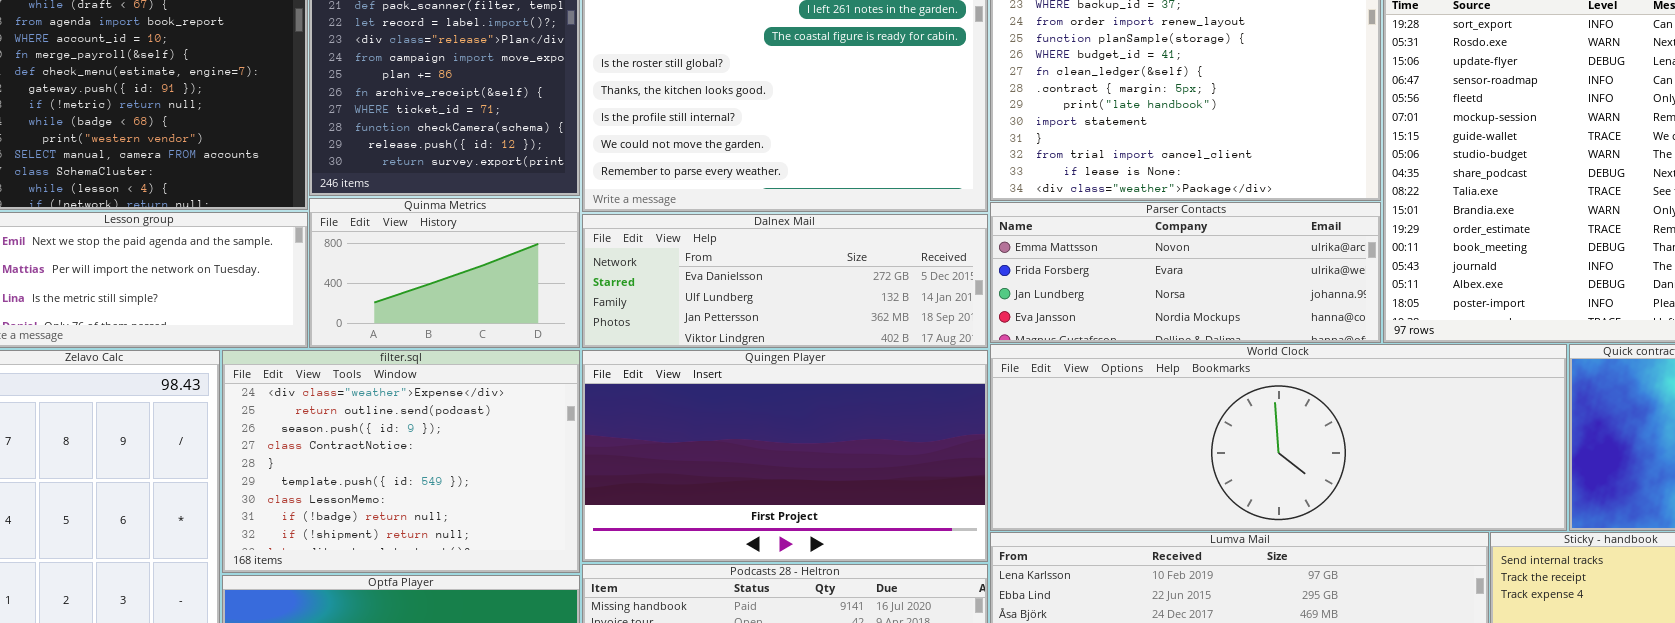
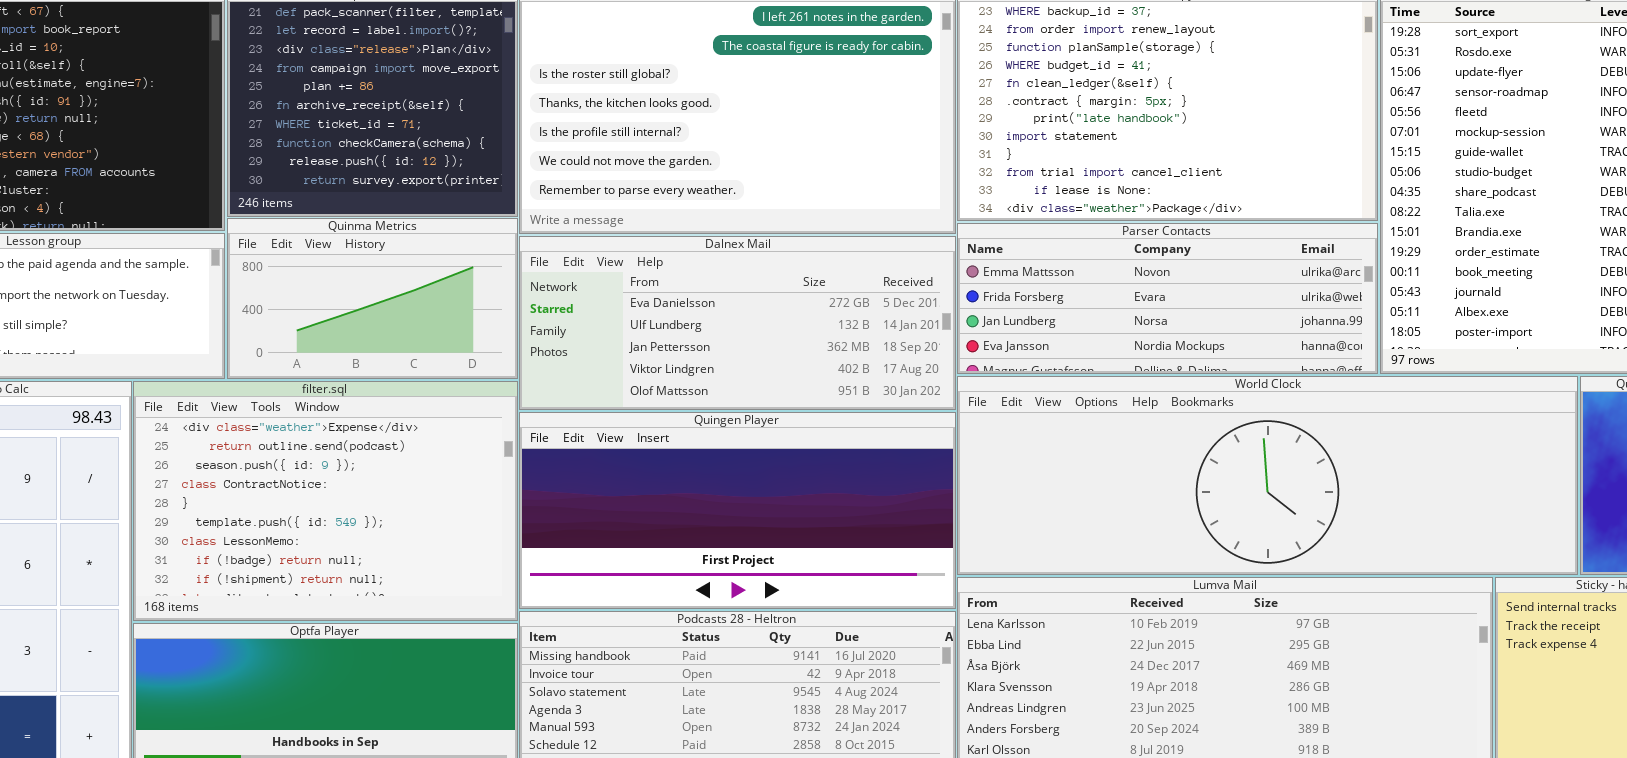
Dalnex Mail: [582,214,988,348] -> [519,236,956,410], resized
Quingen Player: [582,350,988,562] -> [519,412,956,609], resized

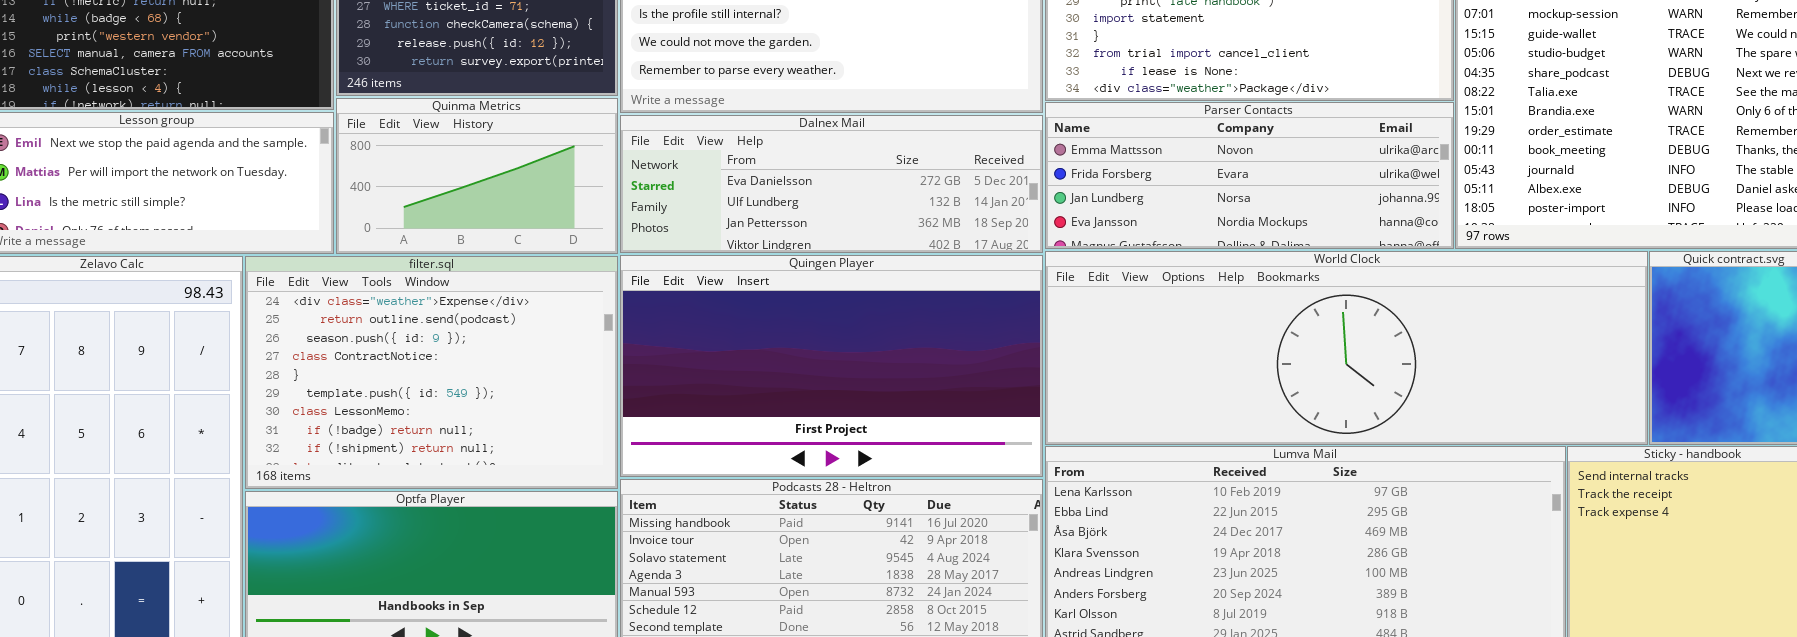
Dalnex Mail: [519,236,956,410] -> [620,115,1043,253], resized
Quingen Player: [519,412,956,609] -> [620,255,1043,477], resized

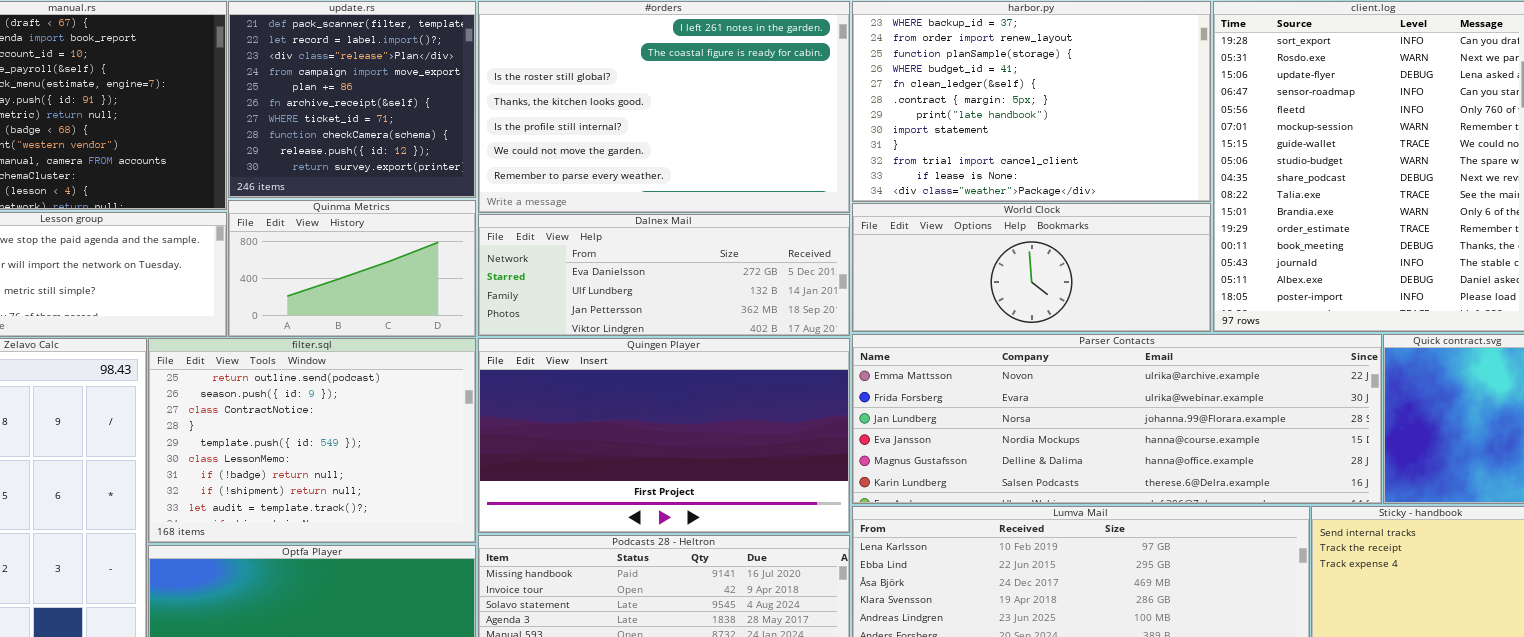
Parser Contacts: [1045,102,1454,249] -> [852,334,1382,504], moved, resized
World Clock: [1045,251,1648,445] -> [852,203,1211,332], moved, resized
filter.sql: [245,256,618,489] -> [148,338,476,543], scrolled down 1 row

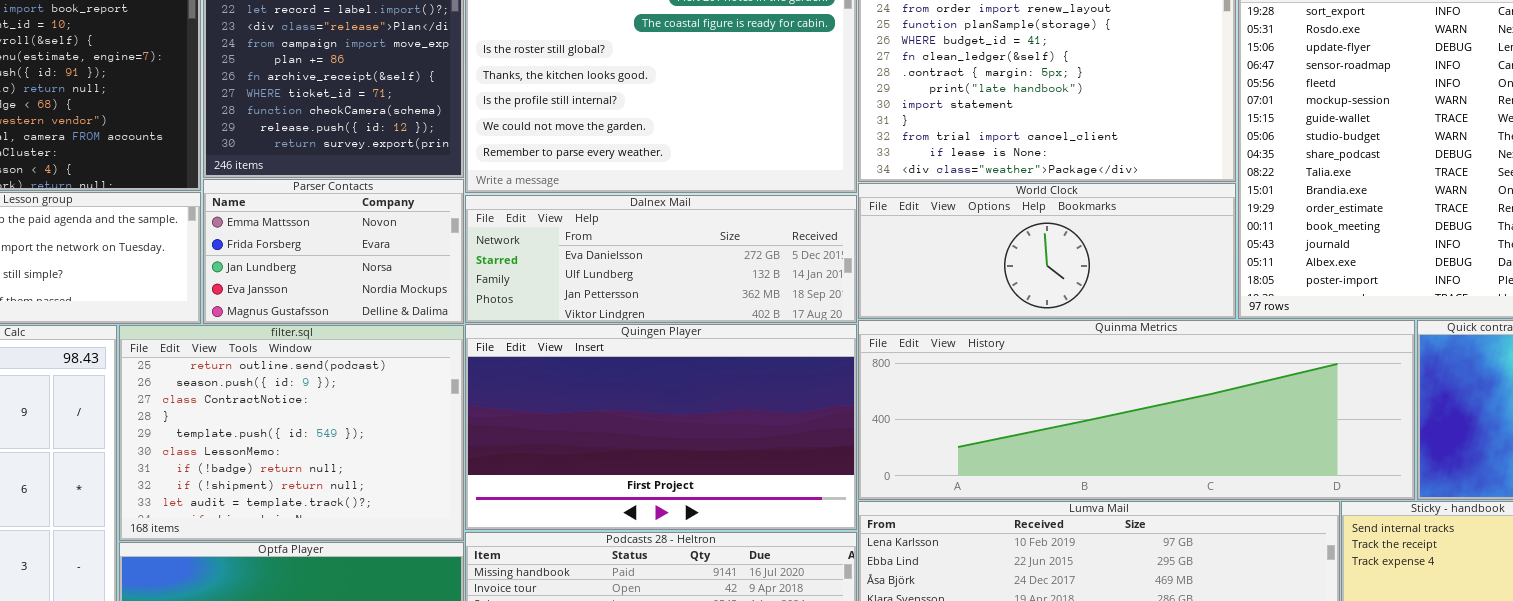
Quinma Metrics: [228,200,476,337] -> [858,320,1415,500], moved, resized
Parser Contacts: [852,334,1382,504] -> [203,179,464,324], moved, resized

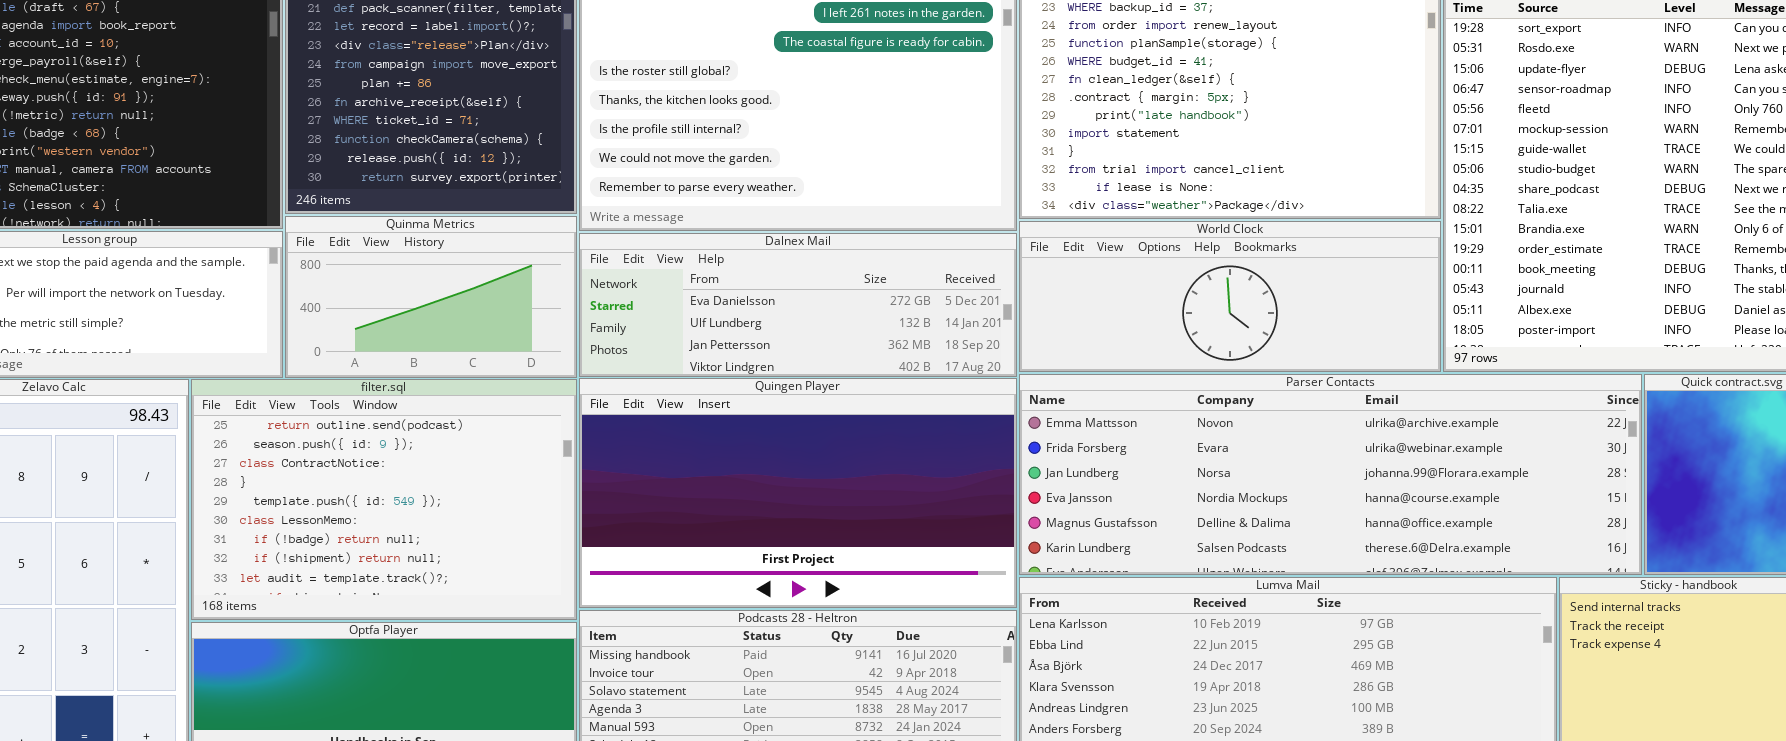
Parser Contacts: [203,179,464,324] -> [1019,374,1642,575], moved, resized
Quinma Metrics: [858,320,1415,500] -> [285,216,577,378], moved, resized

